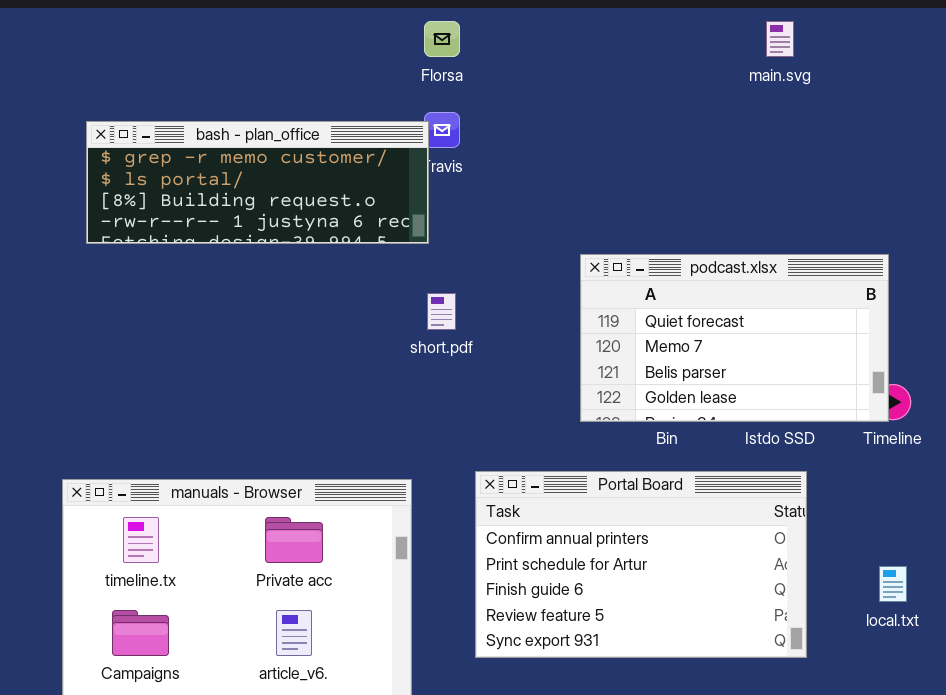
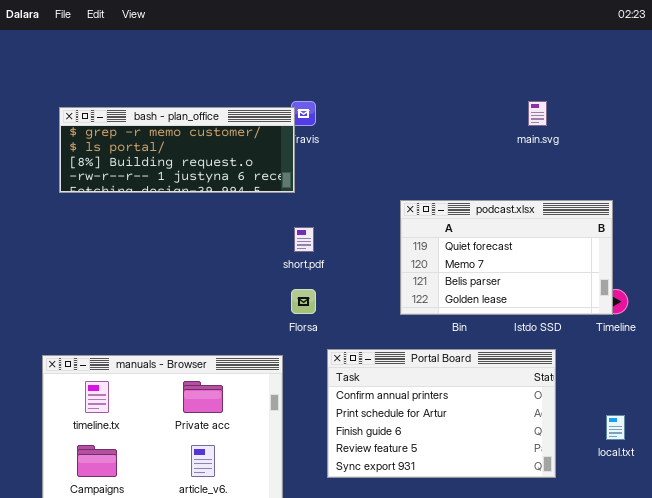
Florsa: [424,21,460,57] -> [291,289,316,314], moved
main.svg: [766,21,794,57] -> [528,101,547,126], moved

